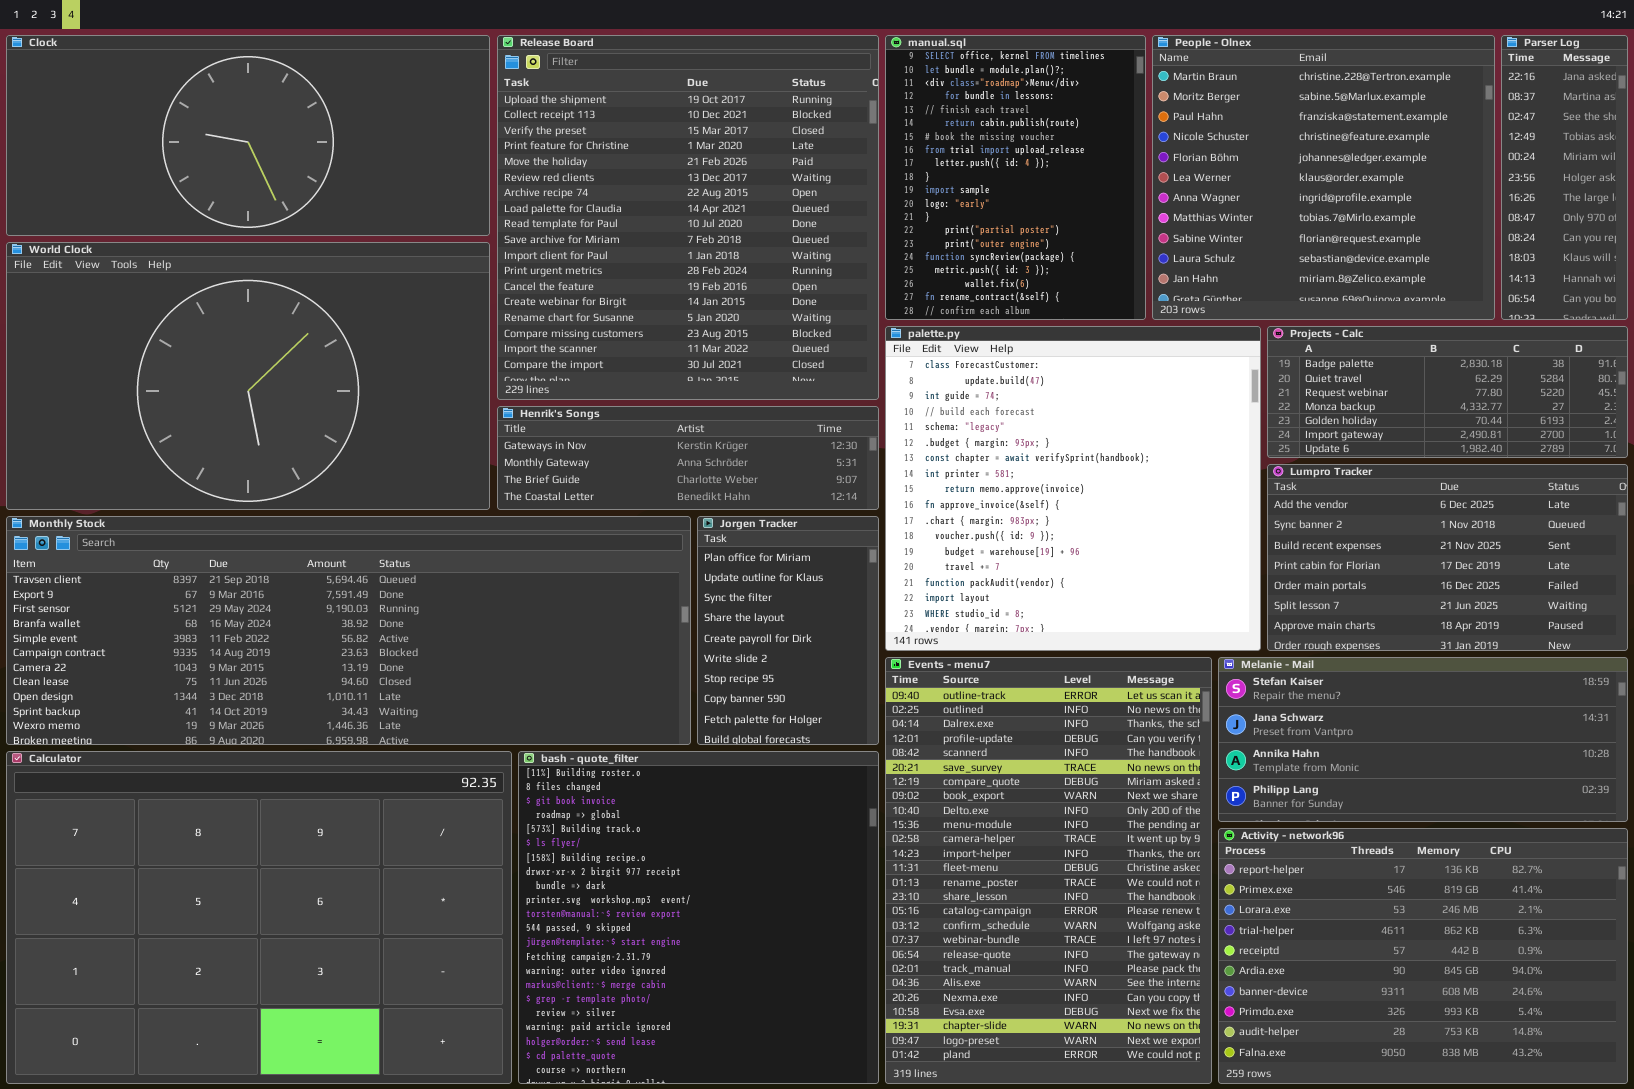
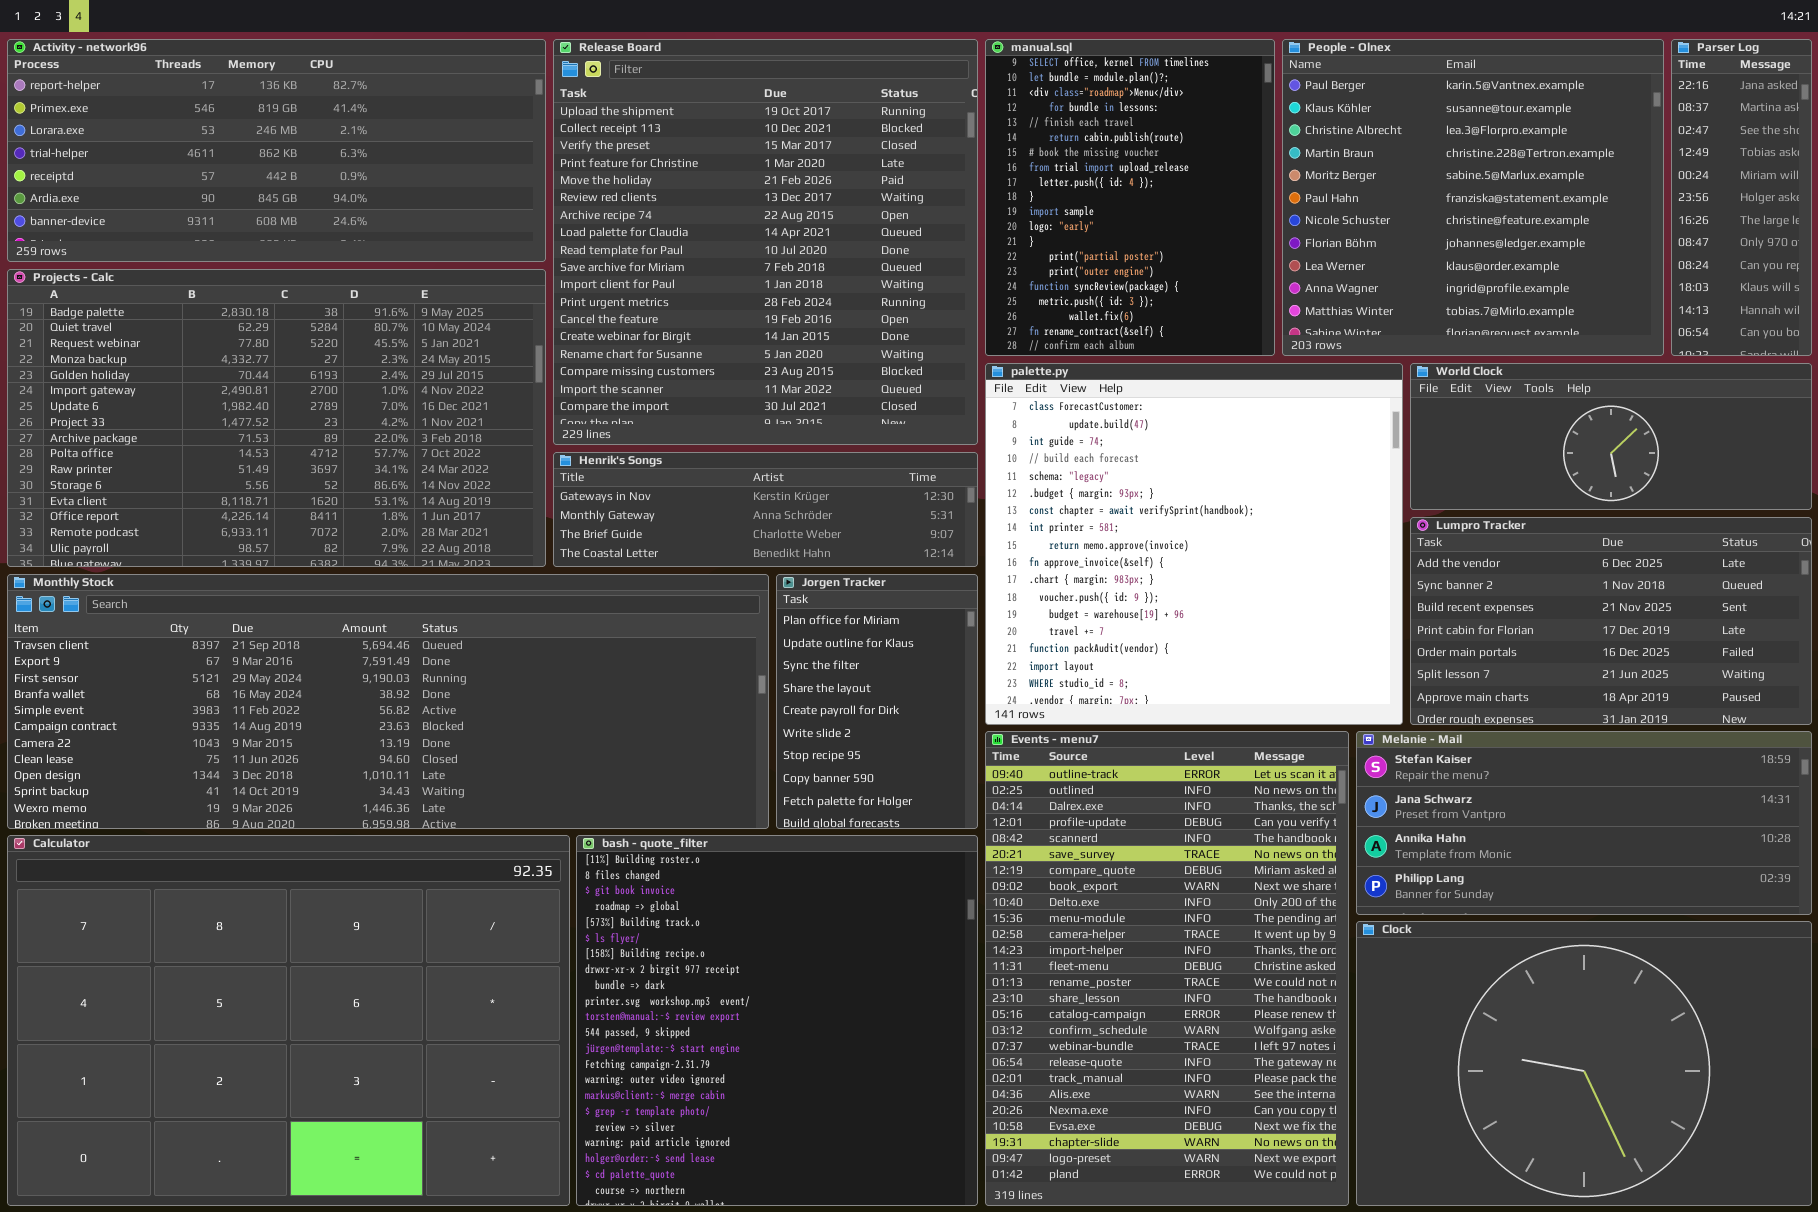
Clock: [6,35,490,236] -> [1356,921,1812,1206], moved, resized
People - Olnex: [1152,35,1495,320] -> [1282,39,1664,356], scrolled up 3 rows
World Clock: [6,242,490,510] -> [1410,363,1812,510], moved, resized
Projects - Calc: [1267,326,1628,458] -> [7,269,546,567], moved, resized
Activity - network96: [1218,828,1628,1084] -> [7,39,546,262], moved, resized

